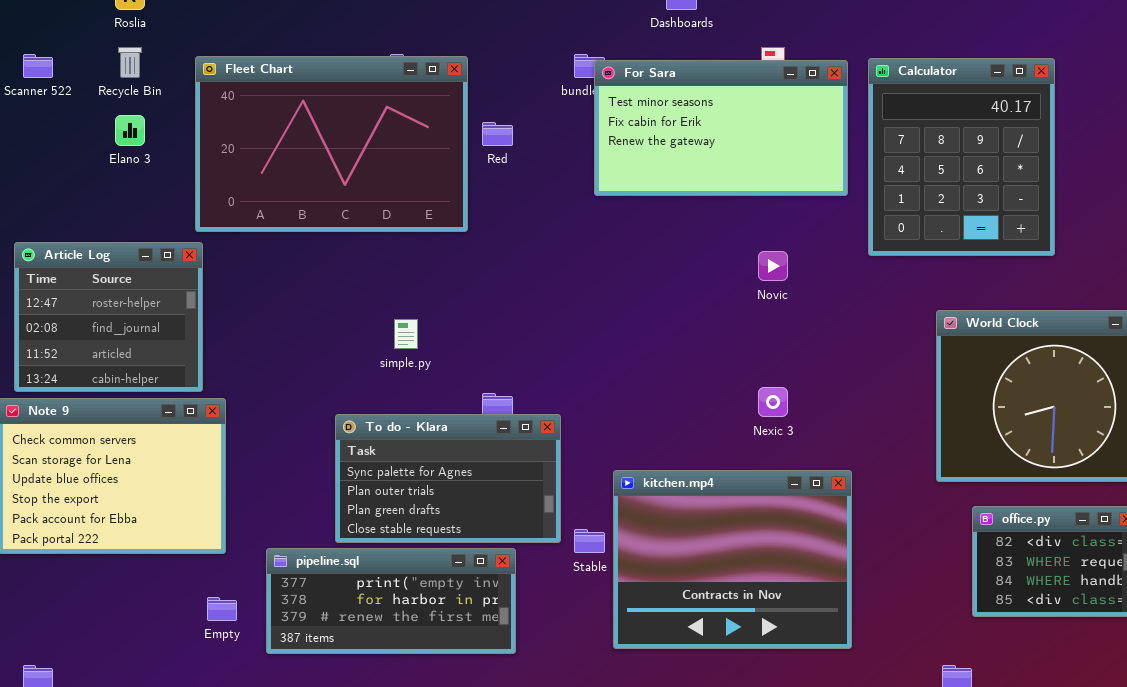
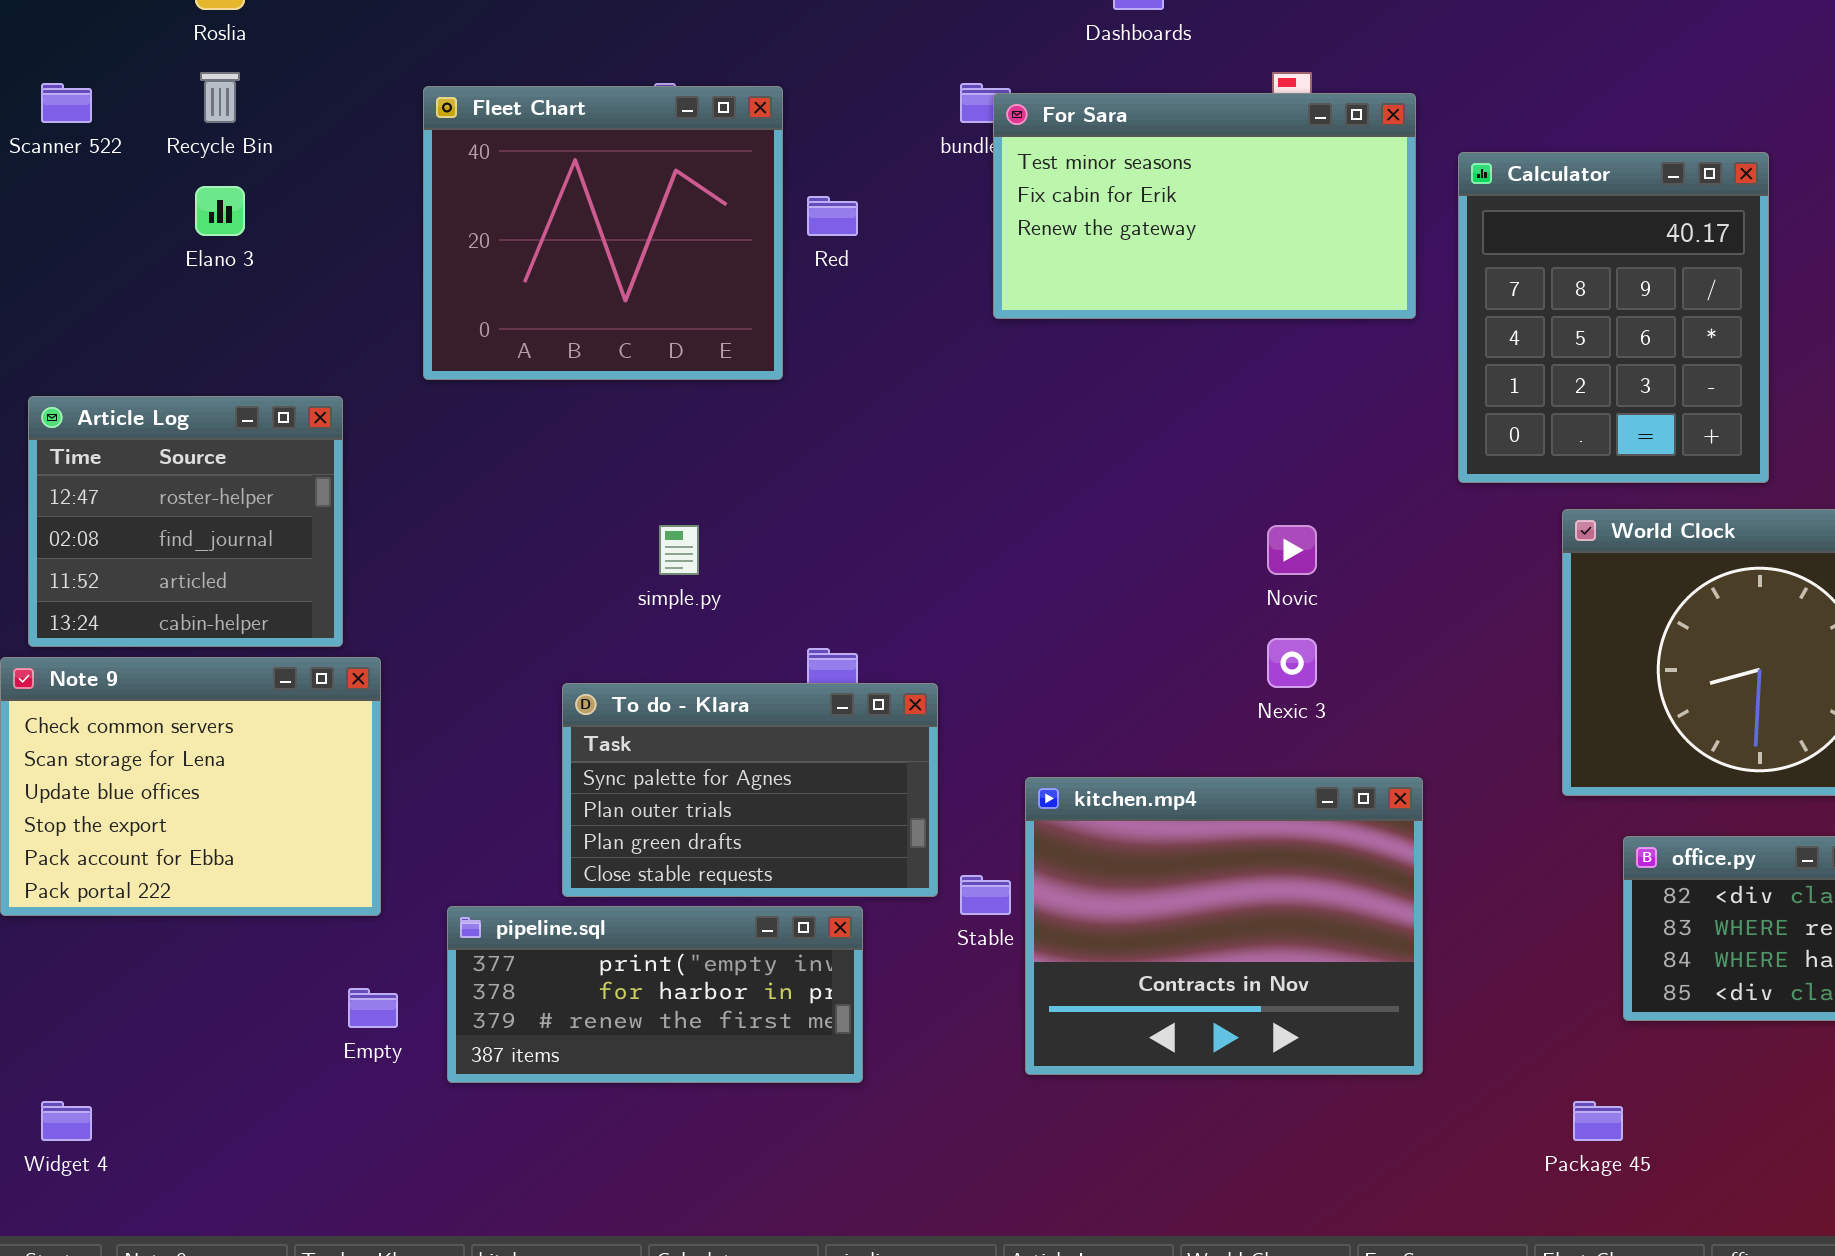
Fleet Chart: [195,56,468,232] -> [423,86,783,380], resized
Calculator: [868,58,1055,256] -> [1458,152,1769,483], moved
Novic: [758,251,788,281] -> [1267,525,1317,575], moved

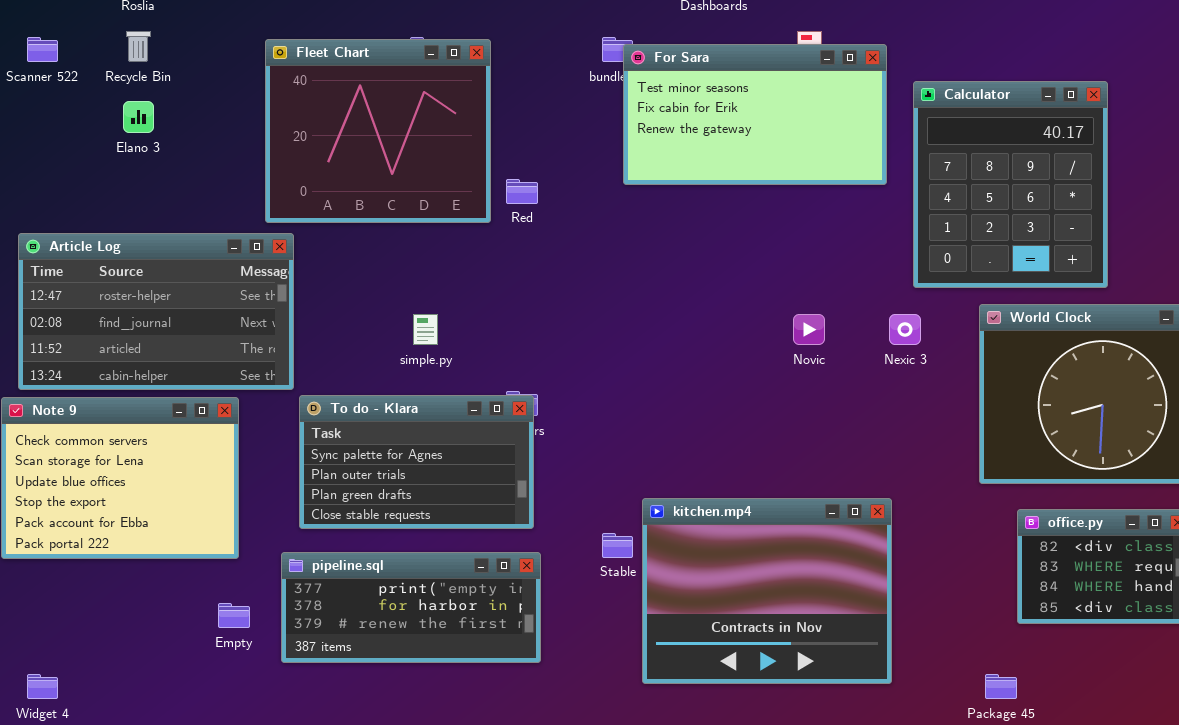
Red: [807,196,858,236] -> [506,179,538,204], moved
Article Log: [28,396,343,647] -> [18,233,294,390], resized
Nexic 3: [1267,638,1317,688] -> [889,314,921,345], moved
To do - Klara: [562,683,938,897] -> [299,395,534,529], moved
kitchen.mp4: [1025,777,1423,1075] -> [642,498,892,684], moved

